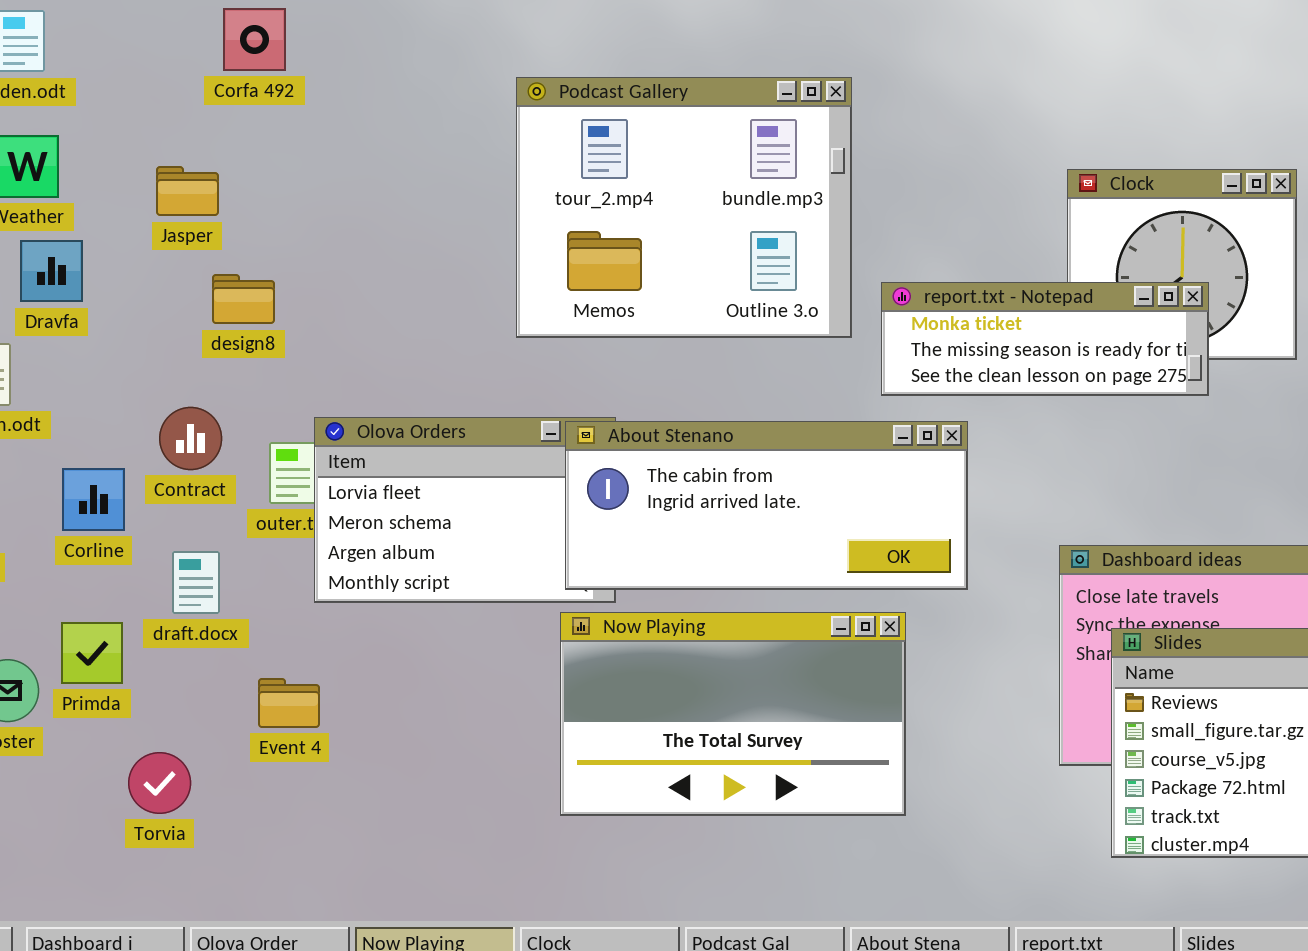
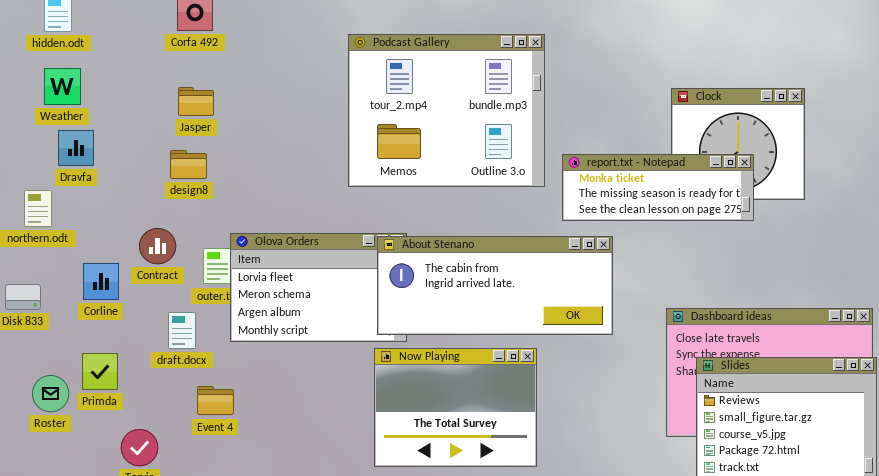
Jasper: [156,166,219,216] -> [178,87,214,116], moved
draft.docx: [172,551,220,614] -> [168,312,196,349], moved
Now Playing: [560,612,906,816] -> [374,348,537,467], resized

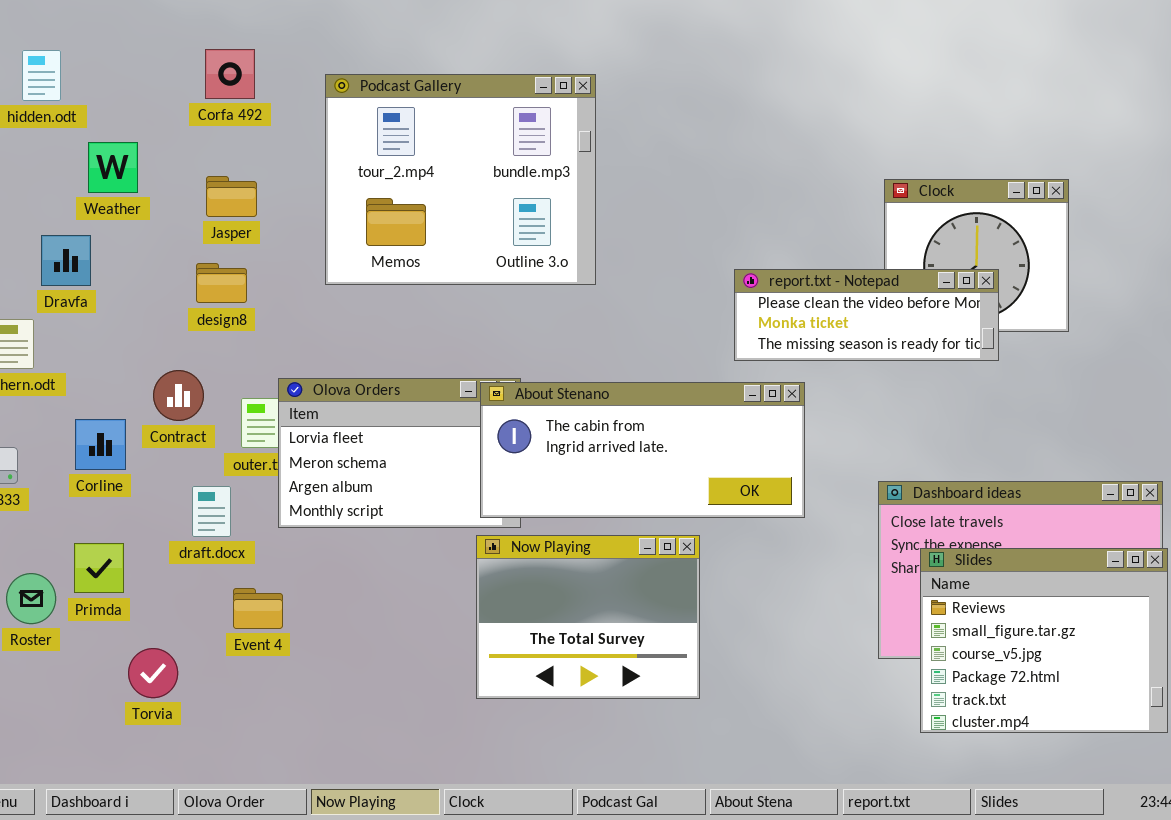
Podcast Gallery: [348,34,545,187] -> [325,74,596,285], moved
Weather: [44,68,81,105] -> [88,142,138,193], moved
report.txt - Notepad: [562,154,754,221] -> [734,269,999,361], scrolled up 1 row

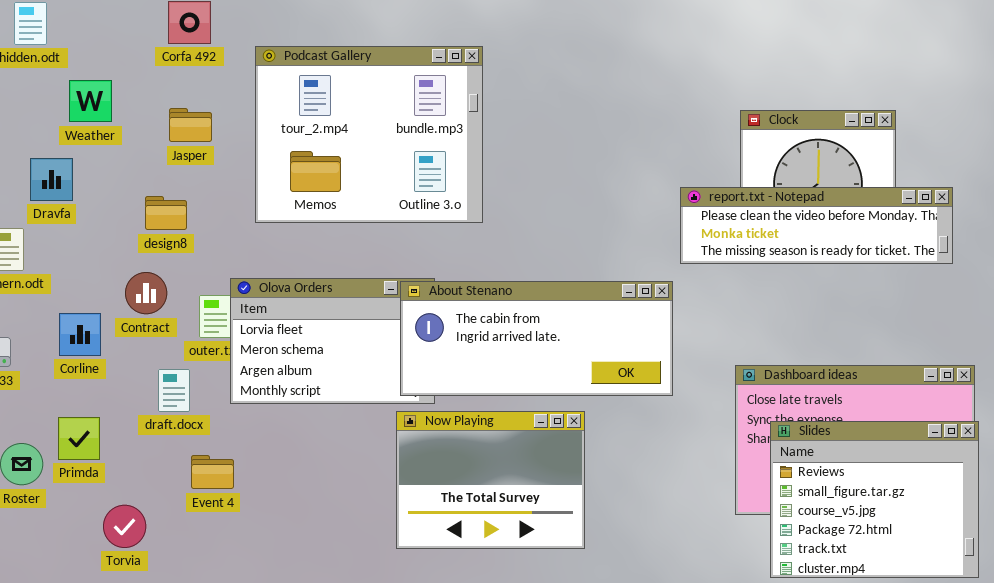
Podcast Gallery: [325,74,596,285] -> [255,46,483,223], moved
design8: [196,263,247,303] -> [145,196,187,230], moved
report.txt - Notepad: [734,269,999,361] -> [680,187,953,264], moved, resized

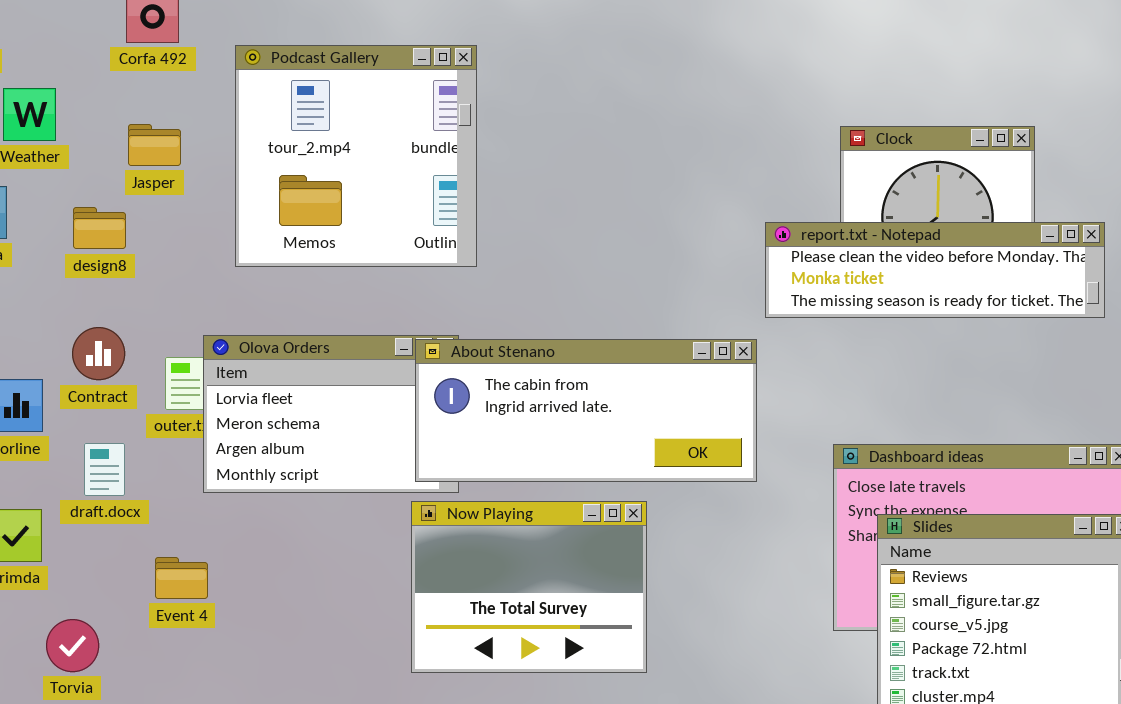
Podcast Gallery: [255,46,483,223] -> [235,45,477,267], resized
design8: [145,196,187,230] -> [73,207,126,249], moved
draft.docx: [158,369,190,412] -> [84,443,125,496], moved

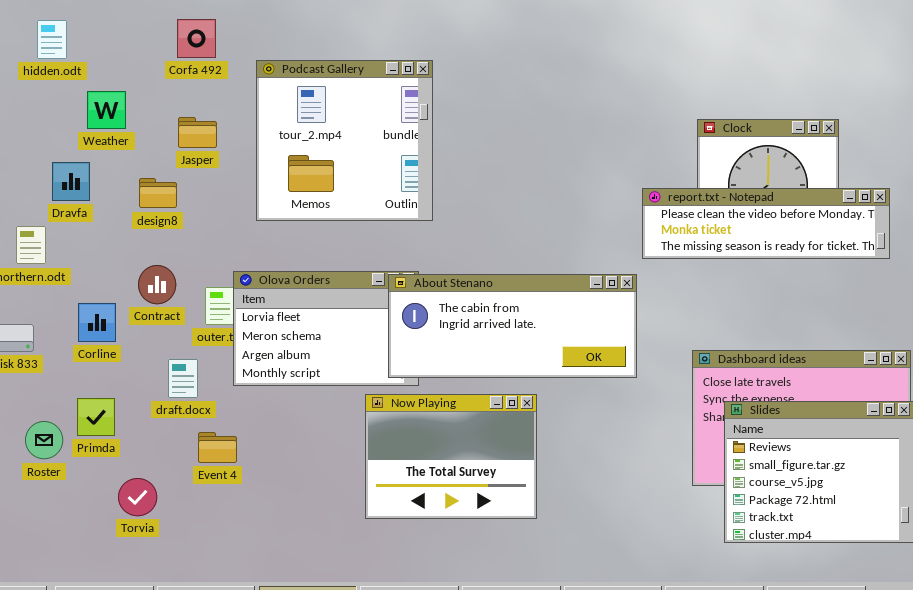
draft.docx: [84,443,125,496] -> [168,359,198,398], moved
Now Playing: [411,501,647,673] -> [365,394,537,519], moved

